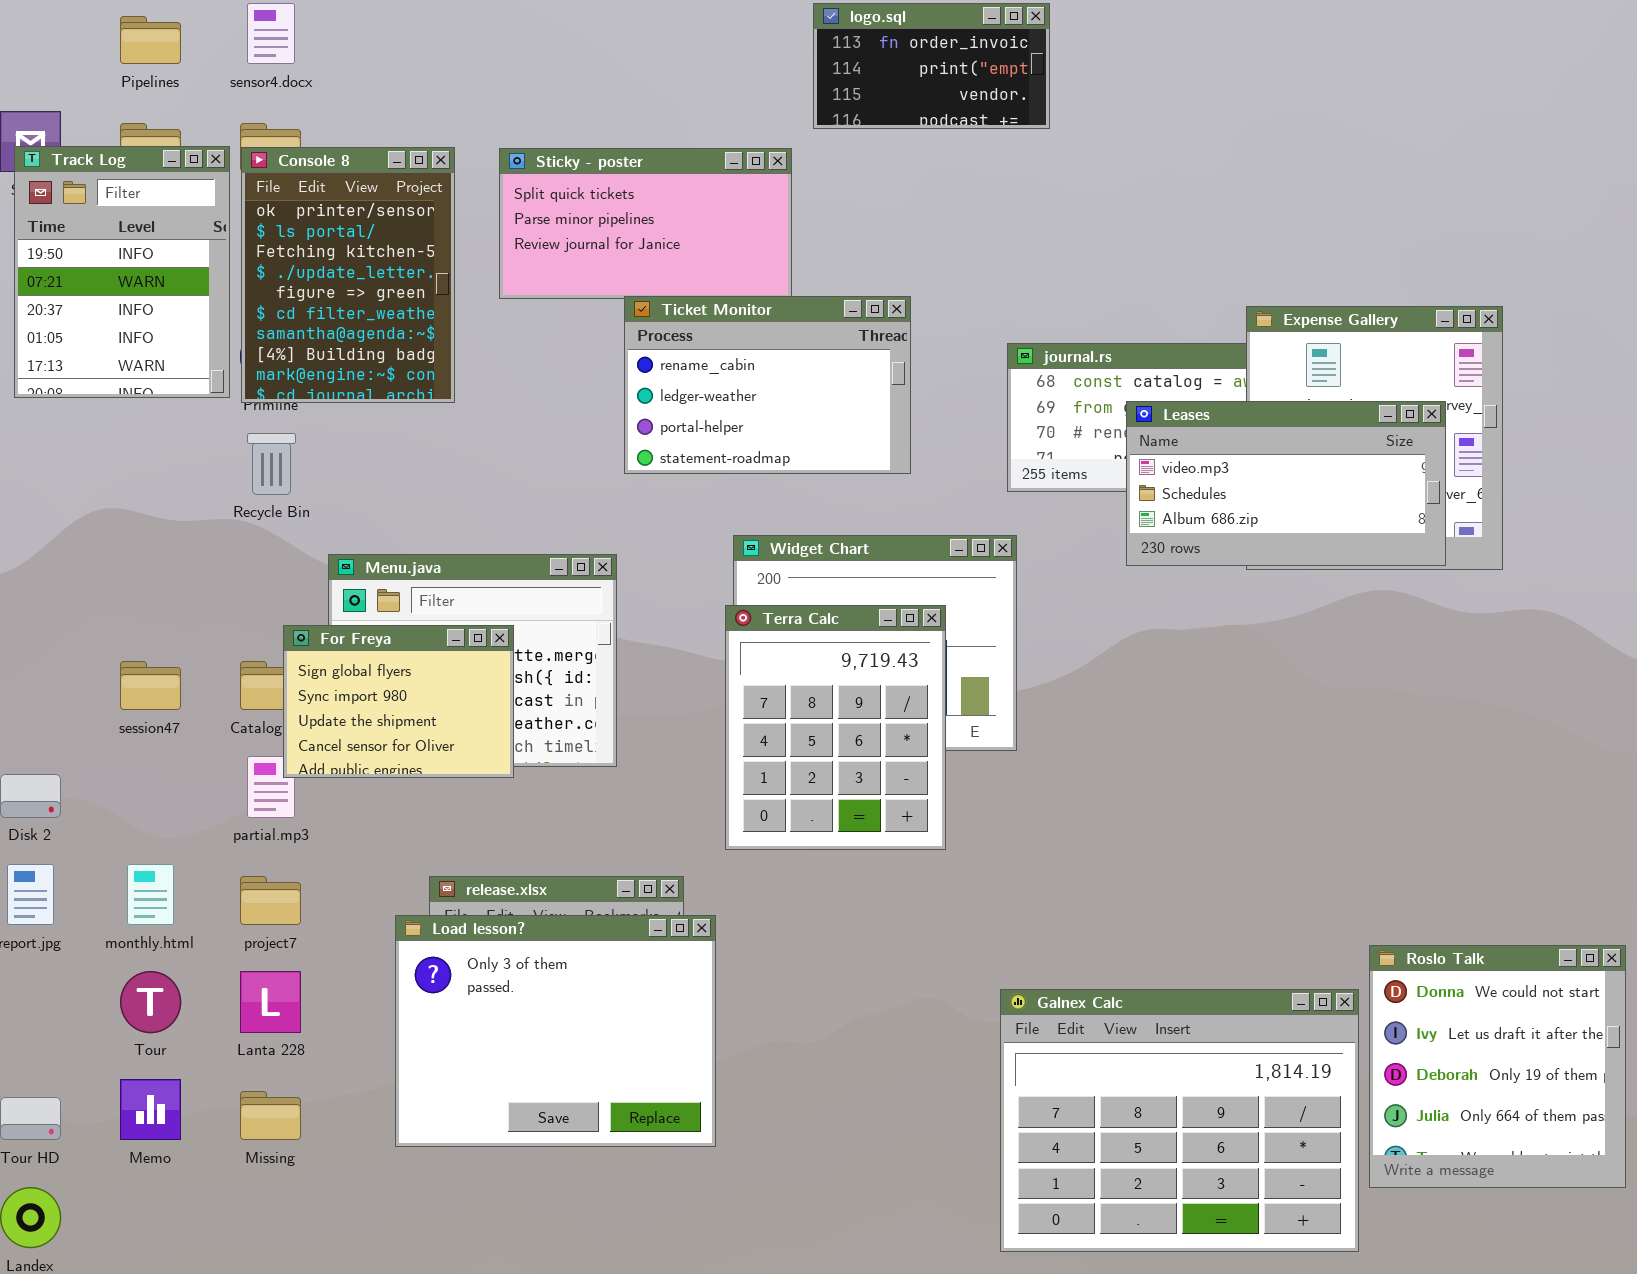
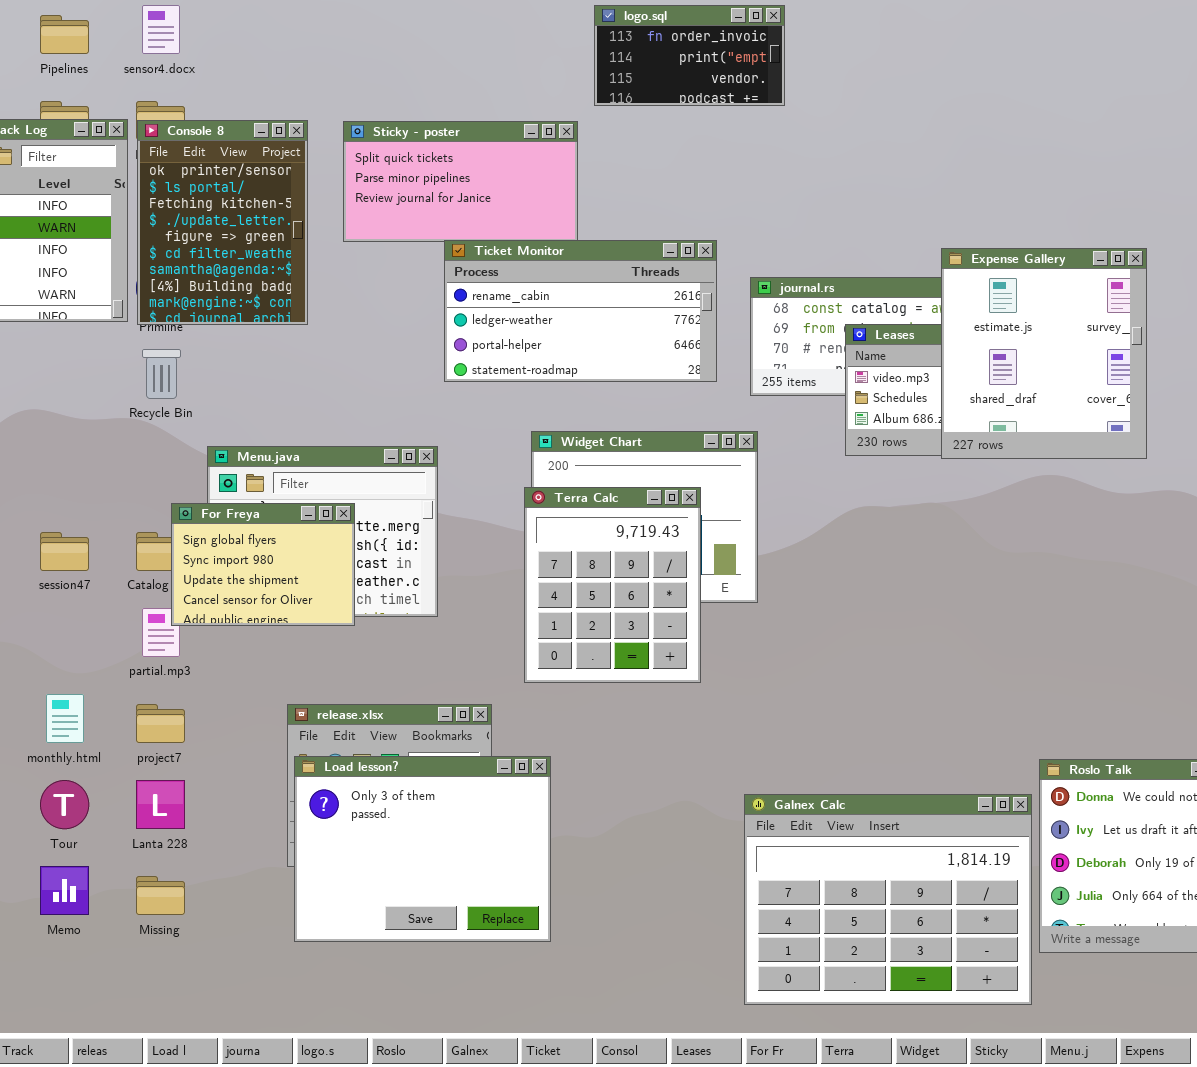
Ticket Monitor: [624,296,911,474] -> [444,240,717,382], resized
Expense Gallery: [1246,306,1503,570] -> [941,248,1147,459], raised
Load lesson?: [395,915,716,1147] -> [294,756,551,942], moved

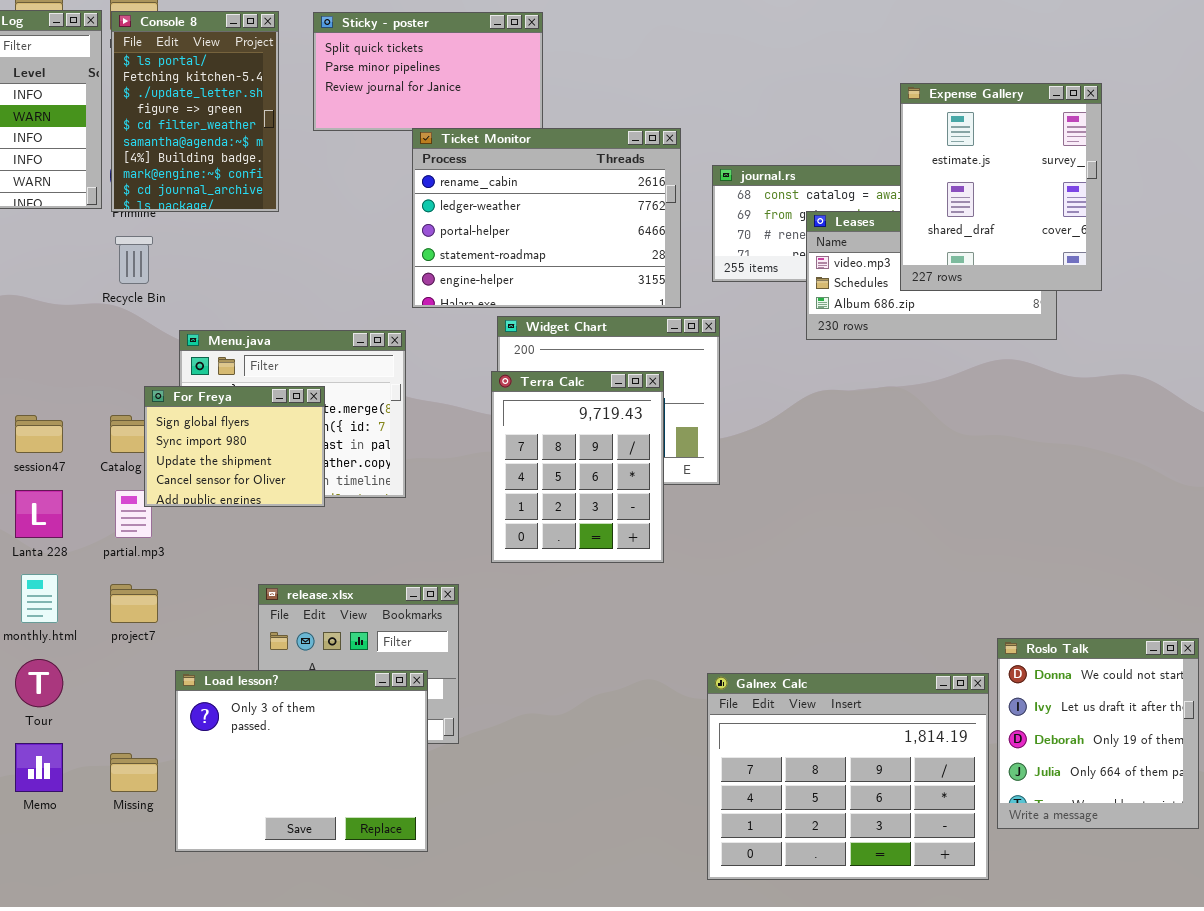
Console 8: [137,120,308,325] -> [111,11,279,212], scrolled down 1 row
Ticket Monitor: [444,240,717,382] -> [412,128,681,308], resized
Expense Gallery: [941,248,1147,459] -> [900,83,1102,291], moved
Load lesson?: [294,756,551,942] -> [175,670,428,852], moved
Lanta 228: [136,780,185,829] -> [15,490,63,538], moved

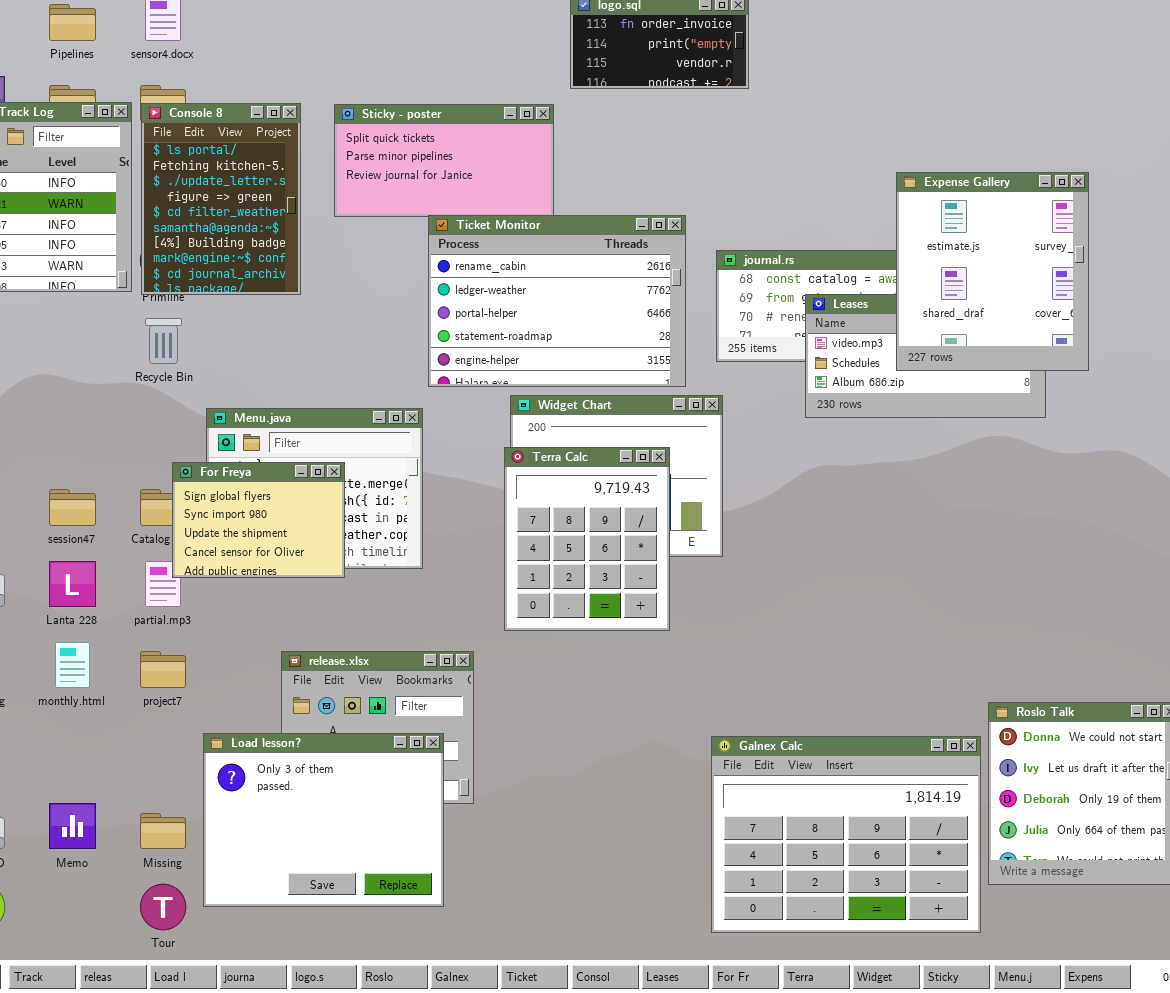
Tour: [15,659,63,707] -> [140,884,186,930], moved

